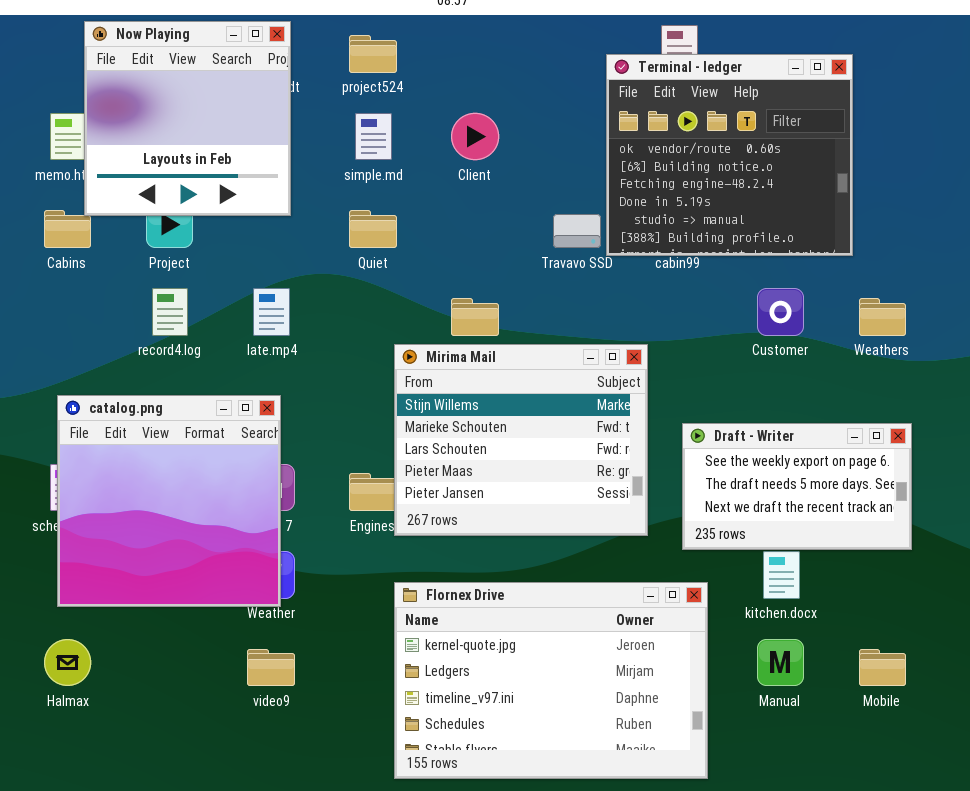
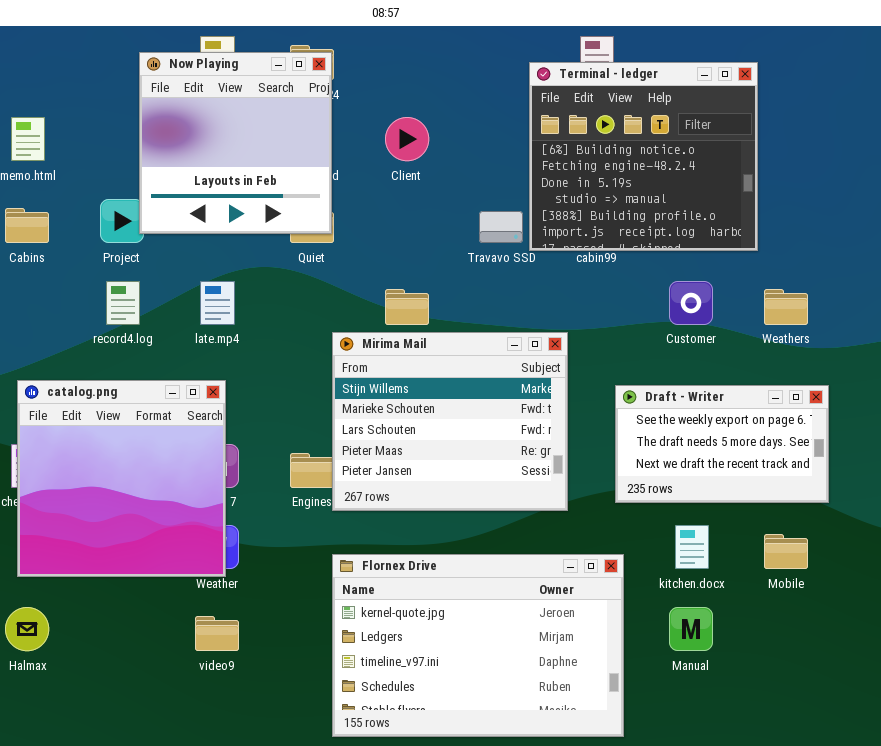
Now Playing: [84,21,291,216] -> [139,52,332,234], moved
Terminal - ledger: [606,54,853,256] -> [529,62,758,251], scrolled down 1 row
Draft - Writer: [682,423,912,550] -> [615,385,829,503], moved
Mobile: [859,649,906,686] -> [764,534,808,569], moved

